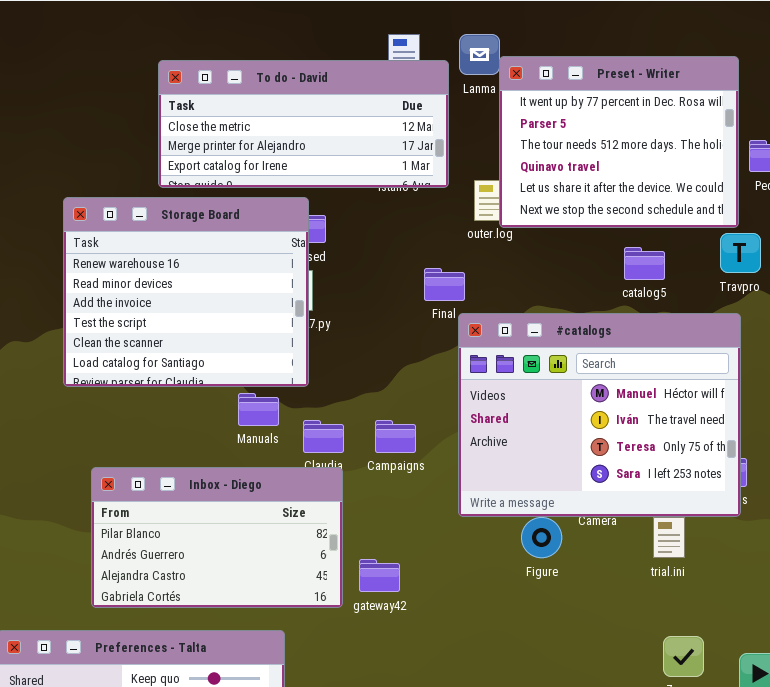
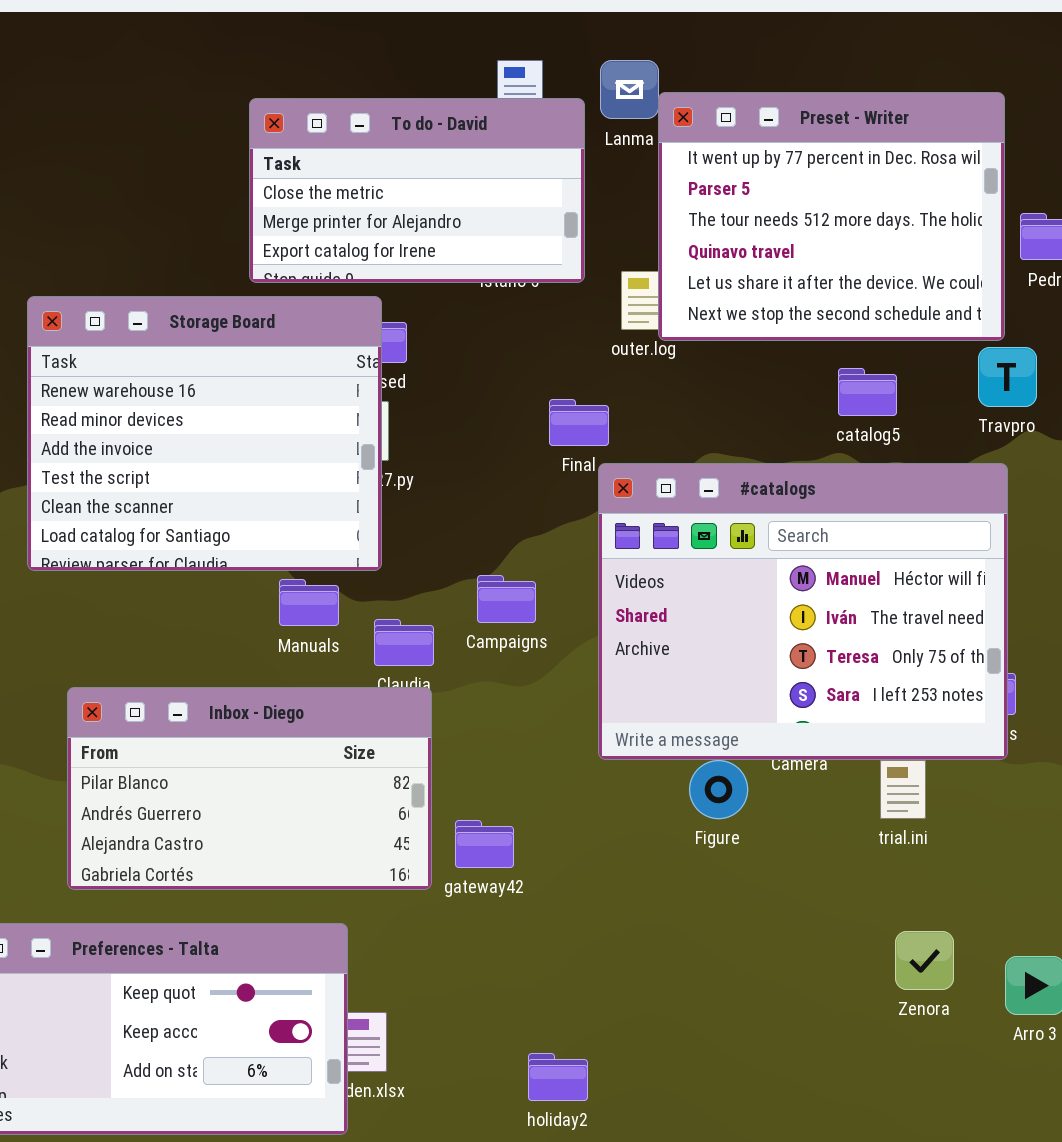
To do - David: [158,60,449,188] -> [249,98,585,283], resized
Campaigns: [375,420,416,453] -> [477,575,536,623], moved

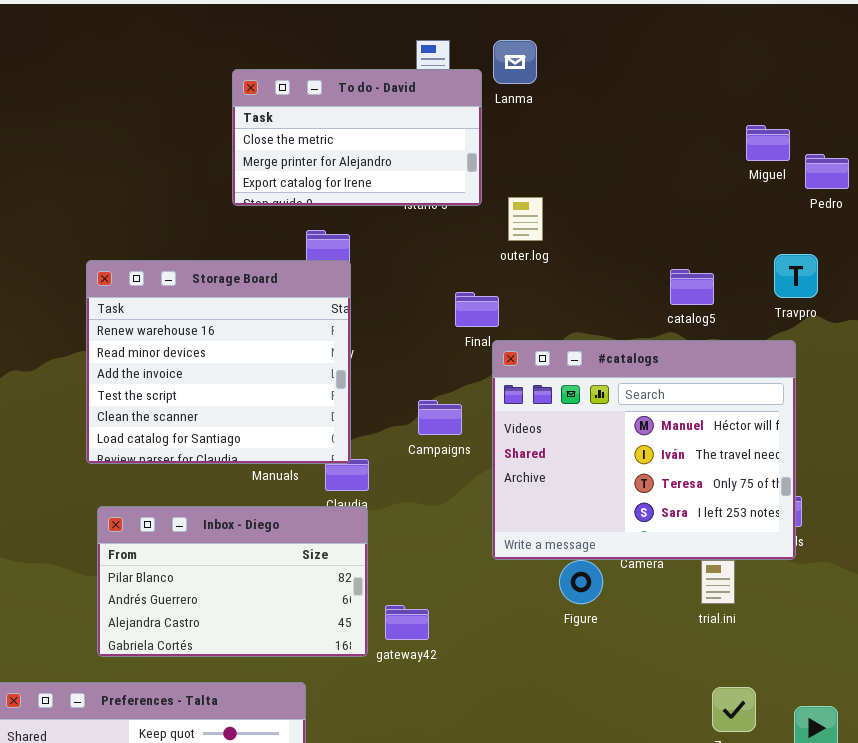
Preset - Writer: [658,92,1005,341] -> none, closed
Storage Board: [27,296,382,571] -> [86,260,351,464], moved
Campaigns: [477,575,536,623] -> [418,400,462,435], moved

